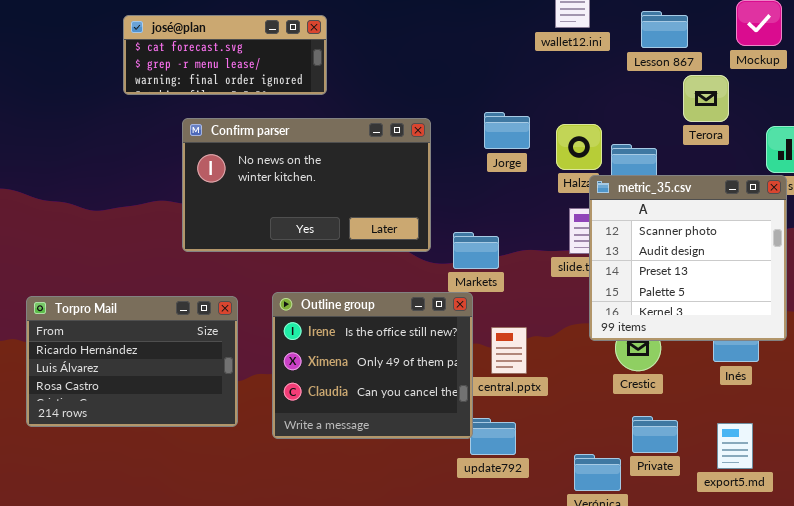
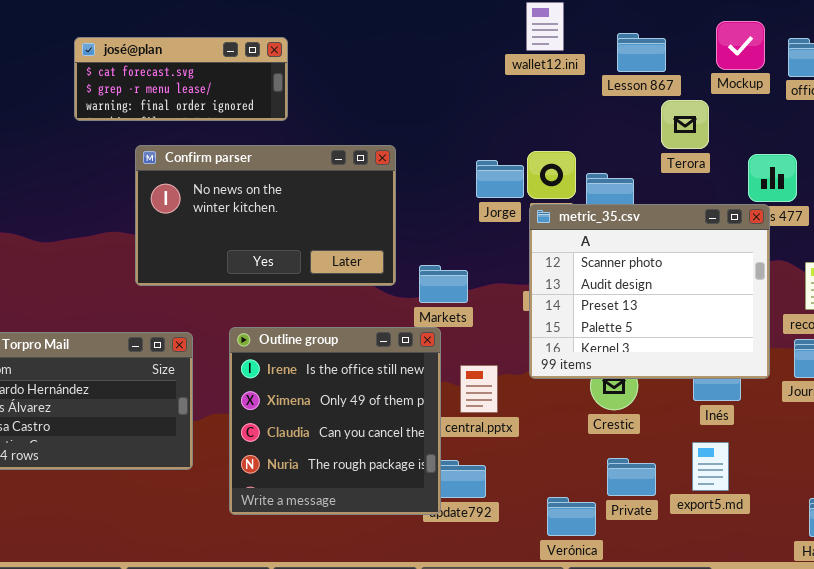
Jorge: [484,112,530,149] -> [476,160,524,198], moved
metric_35.csv: [589,175,787,341] -> [529,204,770,379], resized
Outline group: [272,292,473,439] -> [229,327,441,515], resized
export5.md: [717,423,753,469] -> [692,442,729,491], moved

